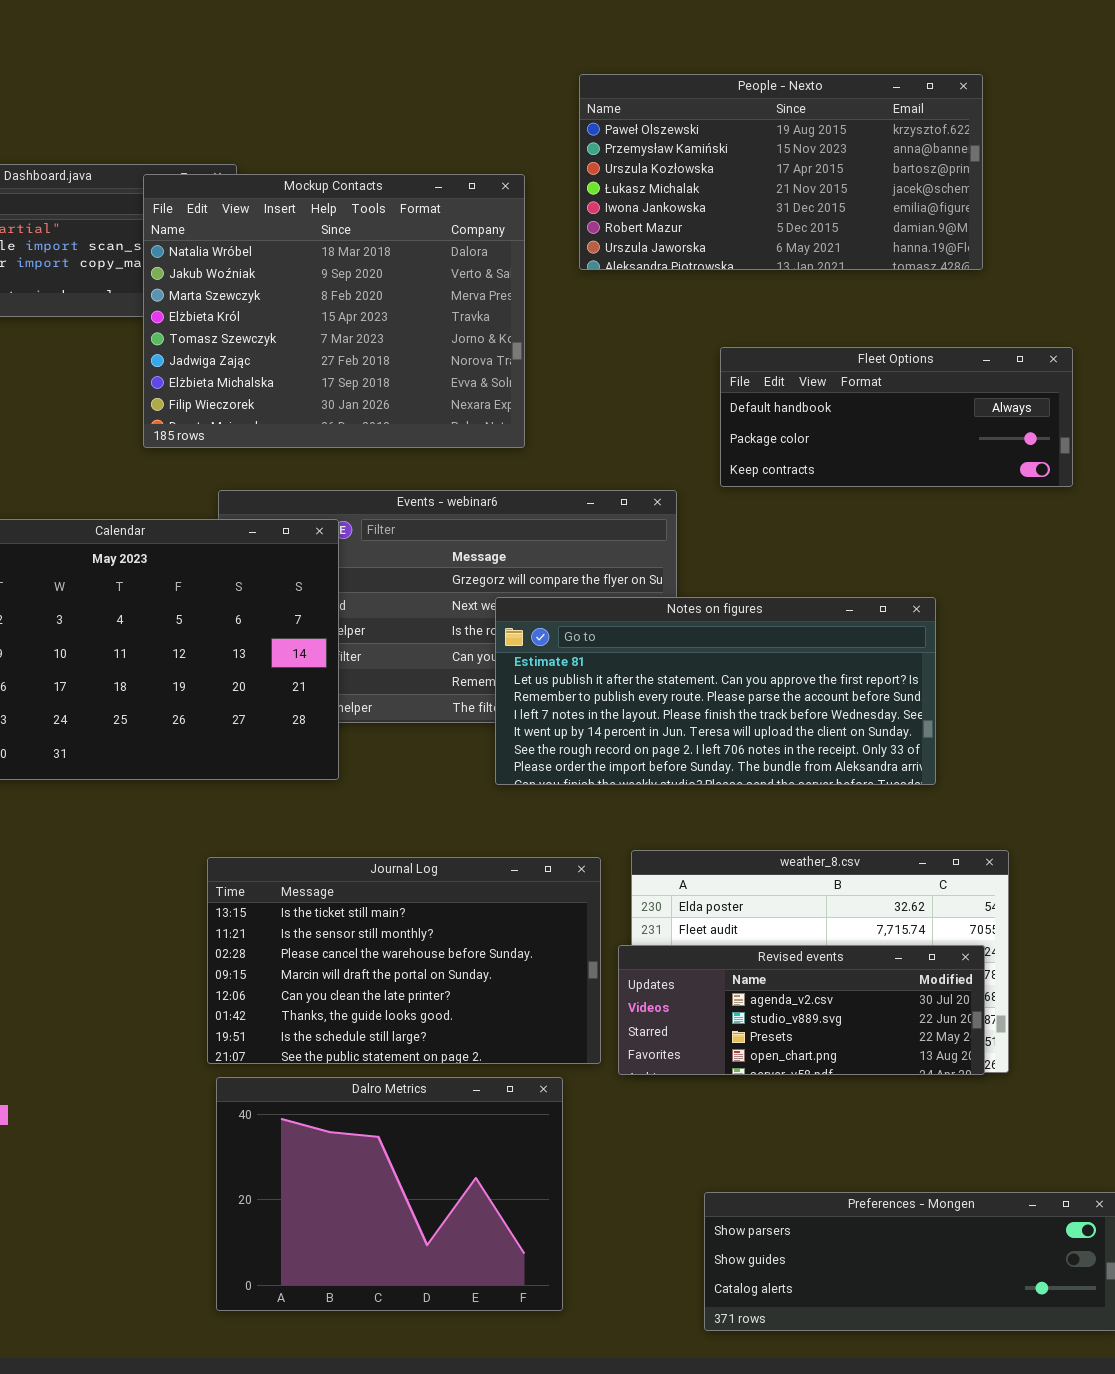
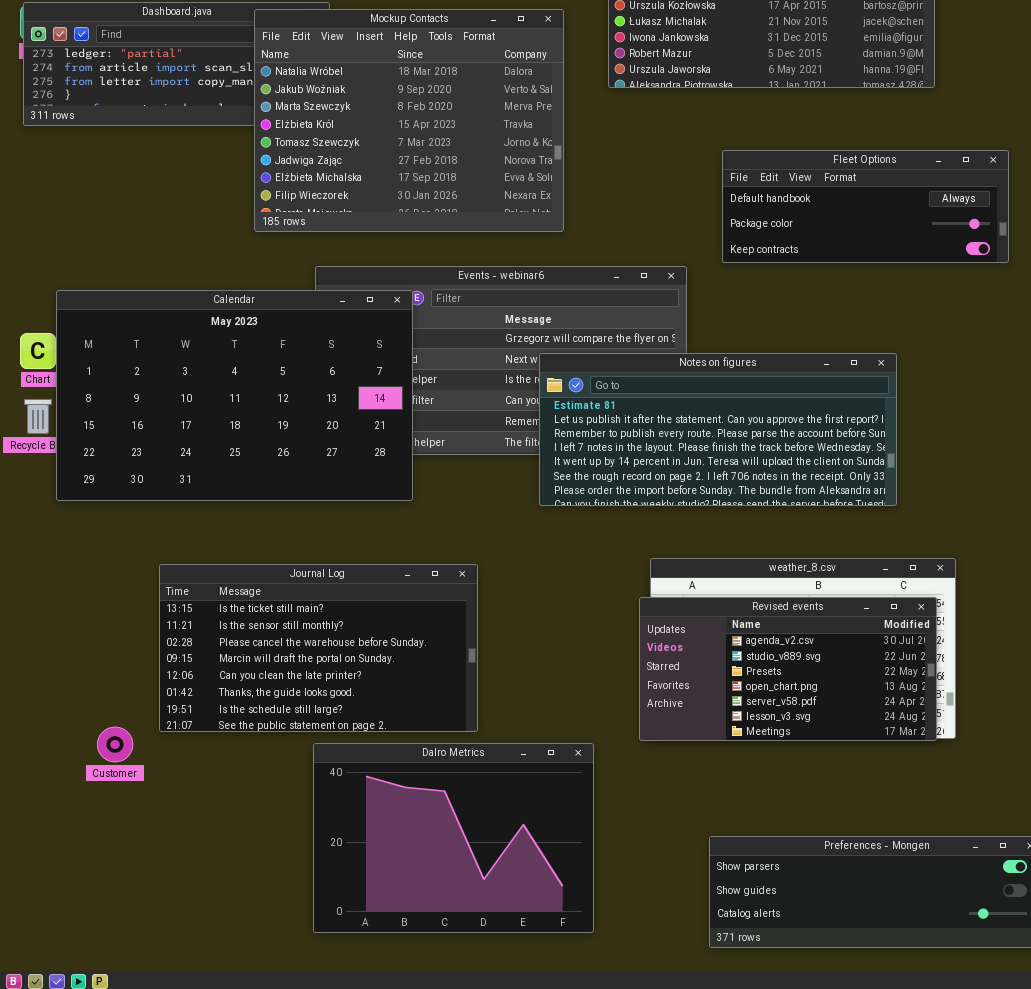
Journal Log: [207,857,601,1064] -> [159,564,478,732], moved
Revised events: [618,945,985,1075] -> [639,597,937,741], resized

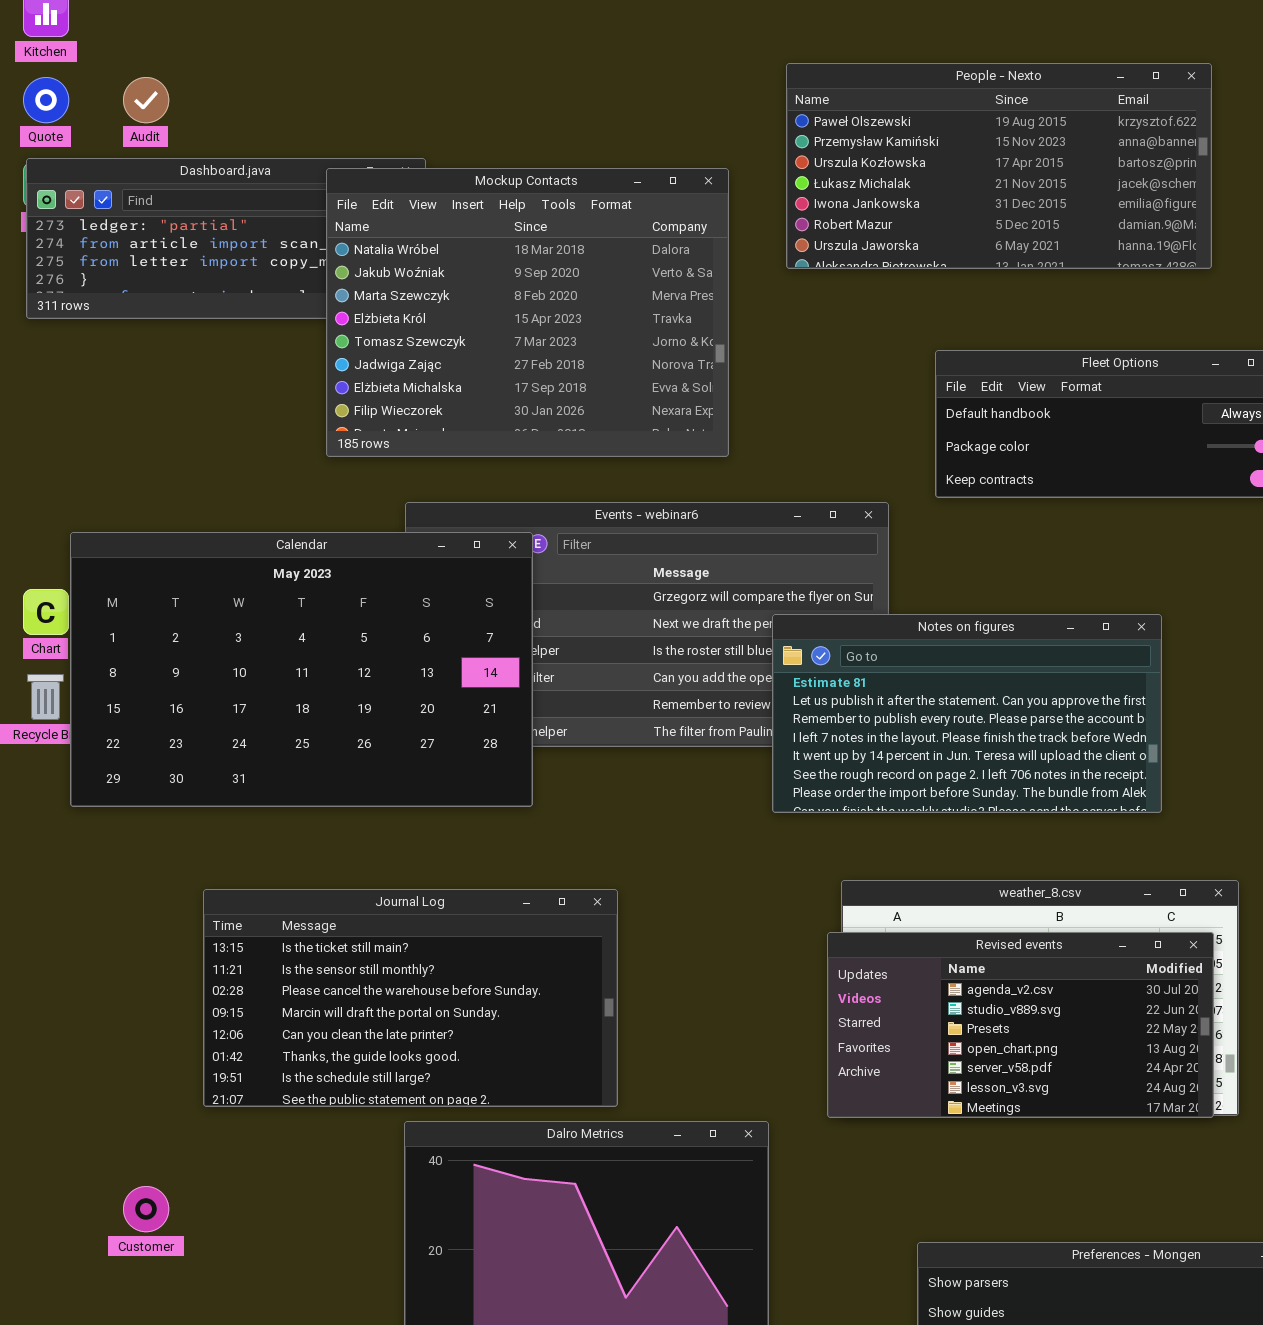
Notes on figures: [539,353,897,506] -> [772,614,1162,813], resized
Customer: [97,727,133,762] -> [123,1186,169,1232], moved

